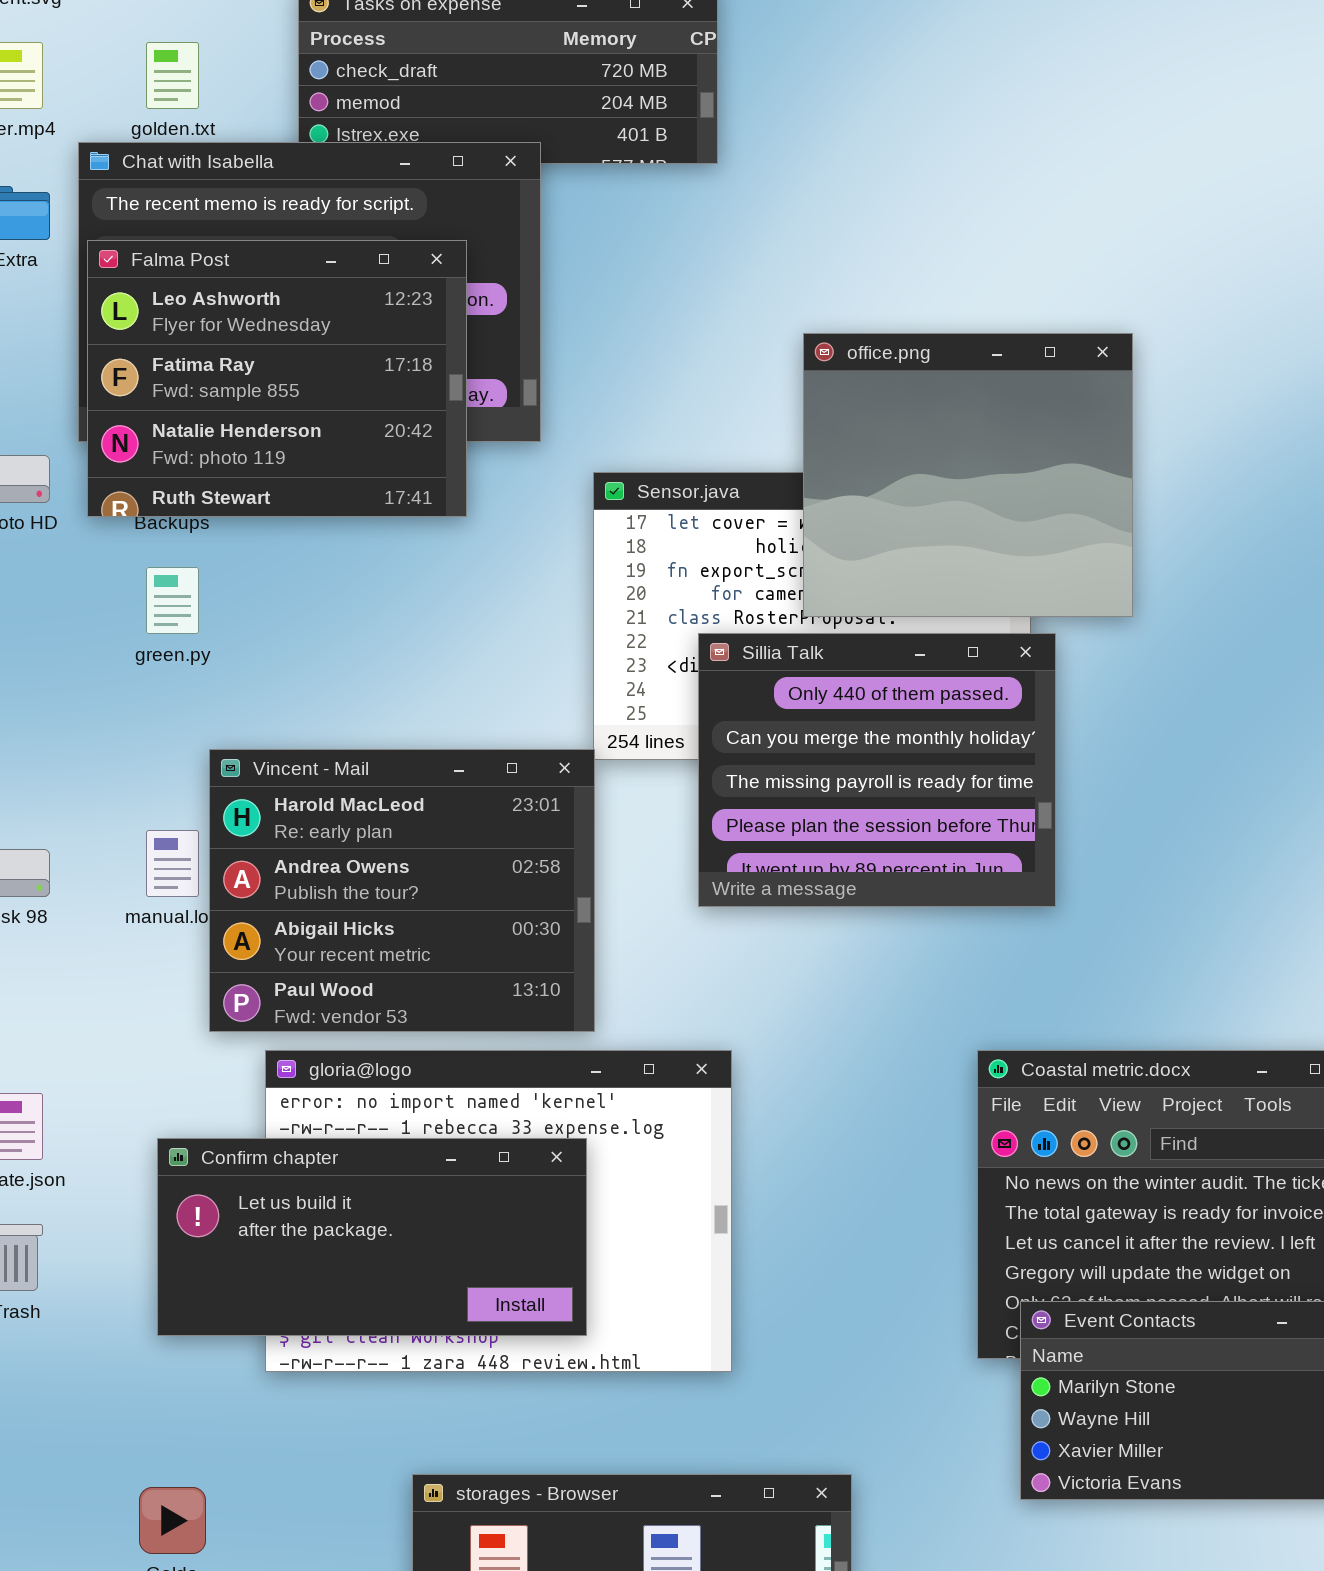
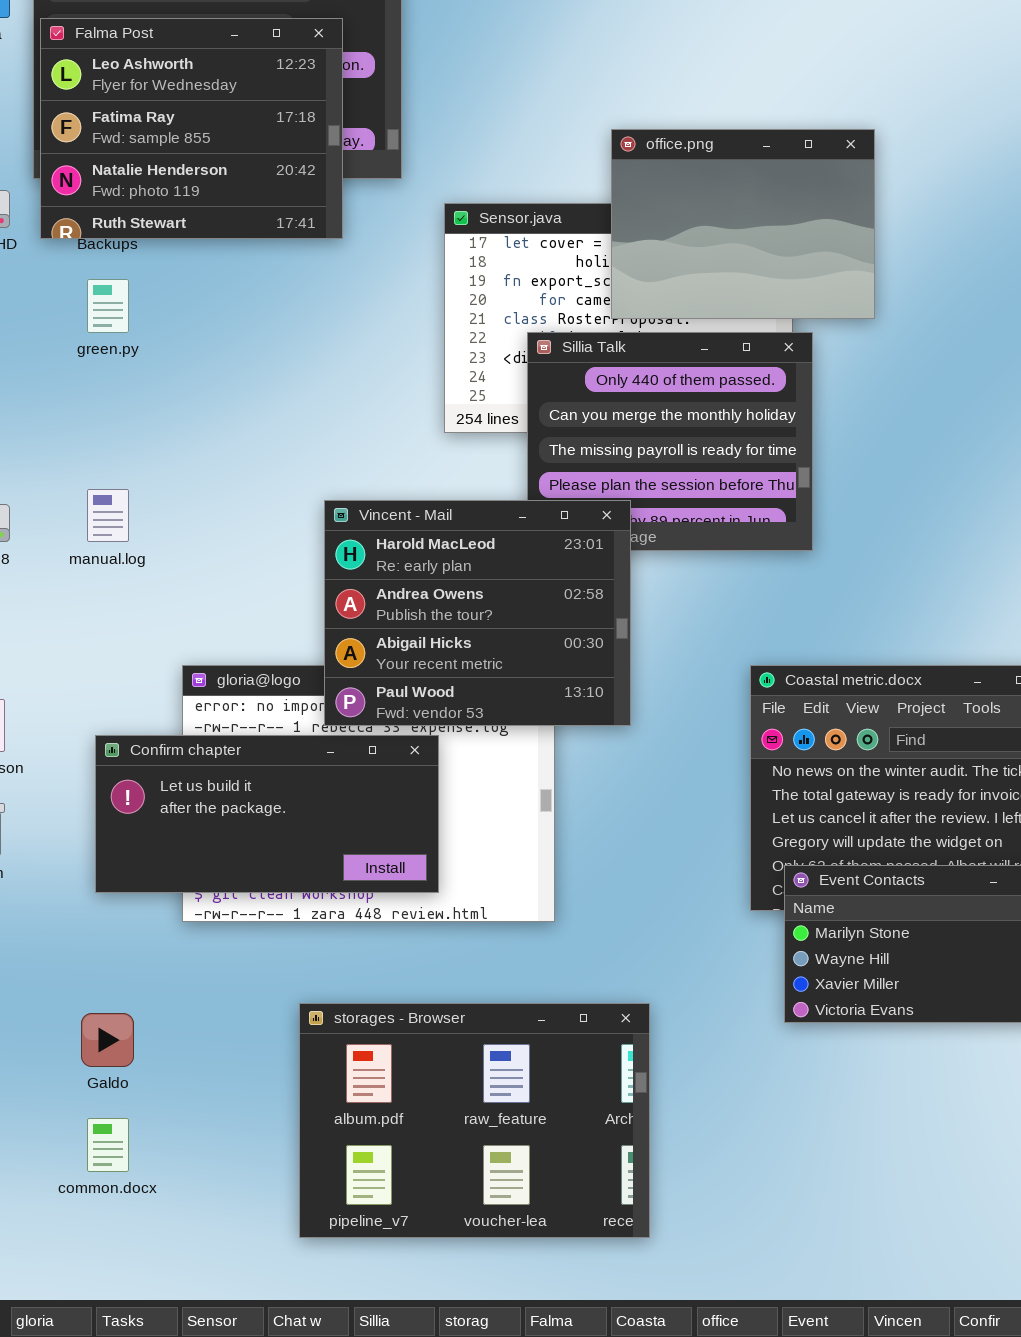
office.png: [803,333,1133,617] -> [611,129,875,319], resized
Vincent - Mail: [209,749,595,1032] -> [324,500,631,726], moved

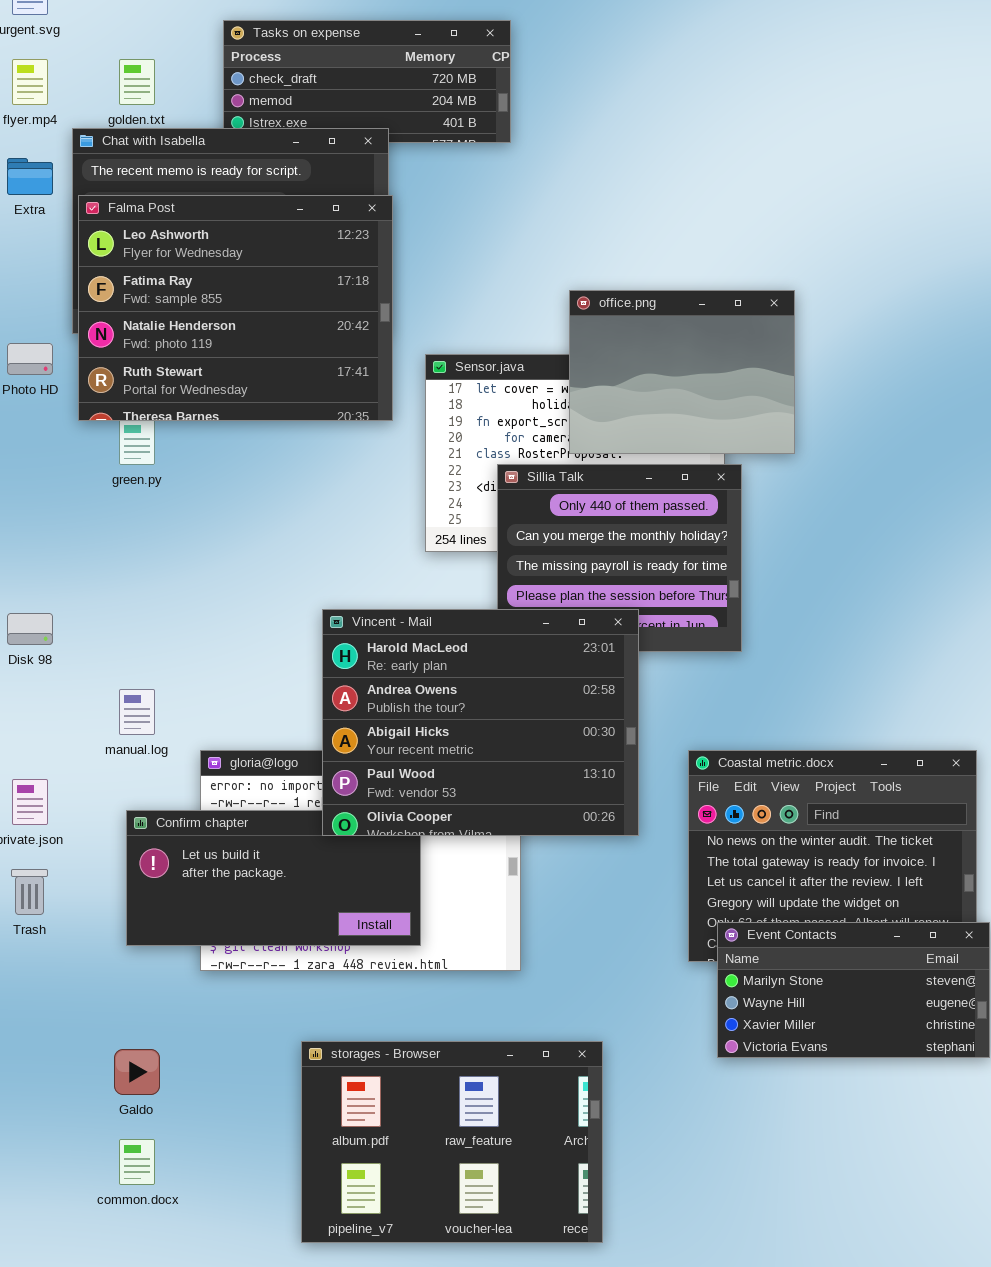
Falma Post: [40,18,343,239] -> [78,195,393,421], resized
manual.log: [87,489,129,542] -> [119,689,155,735], moved
Vincent - Mail: [324,500,631,726] -> [322,609,639,836], resized

